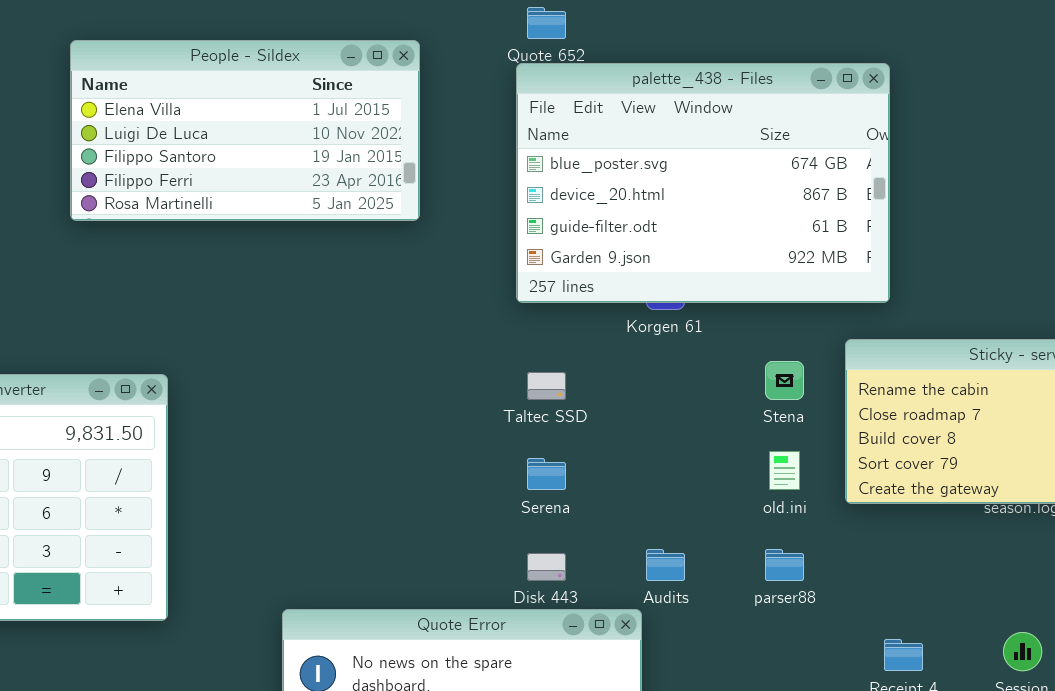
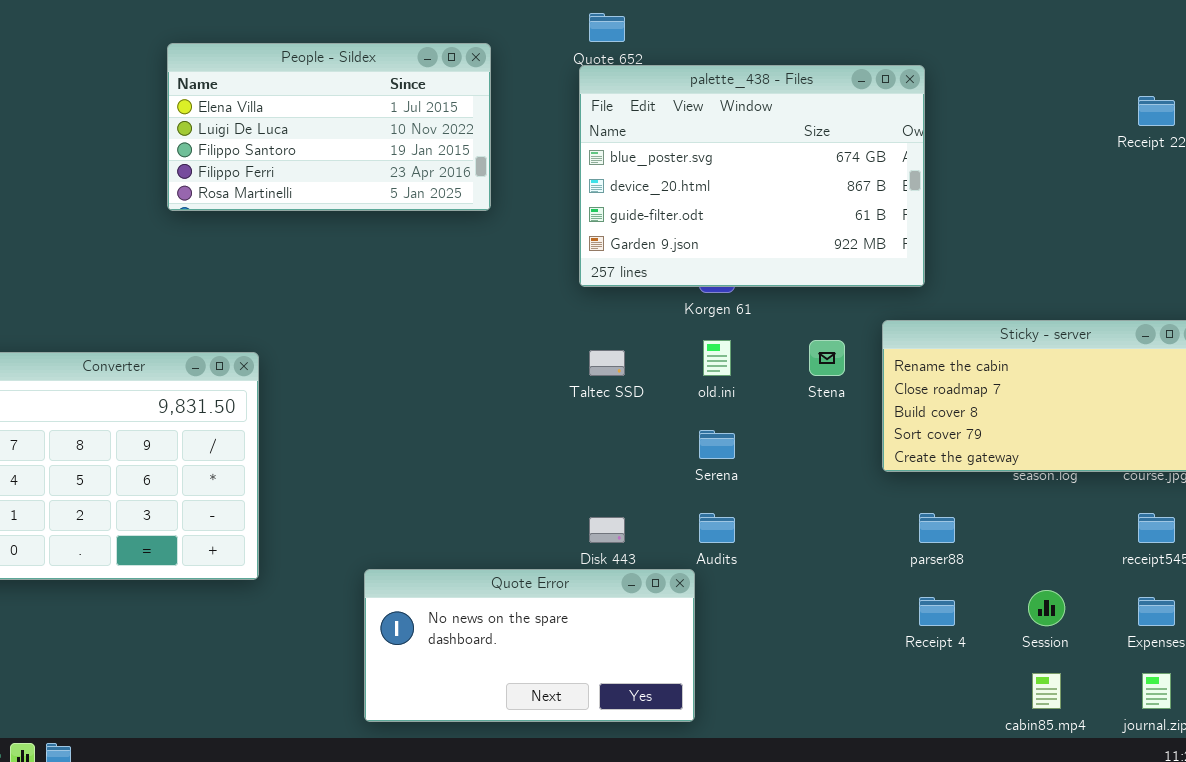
old.ini: [769,451,800,490] -> [703,340,731,376], moved
Serena: [527,458,566,490] -> [699,430,735,459], moved
parser88: [765,549,804,581] -> [919,513,955,543], moved

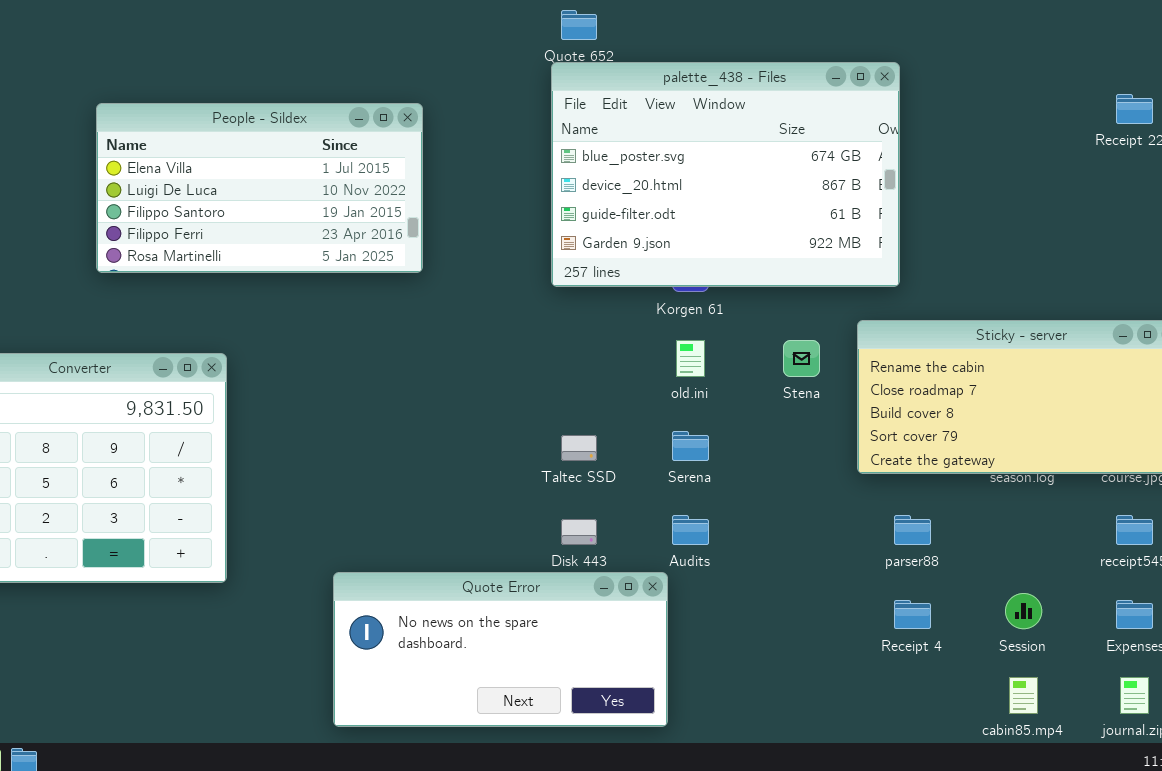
People - Sildex: [167,43,491,211] -> [96,103,423,273], moved
Taltec SSD: [589,350,625,376] -> [561,435,597,461], moved

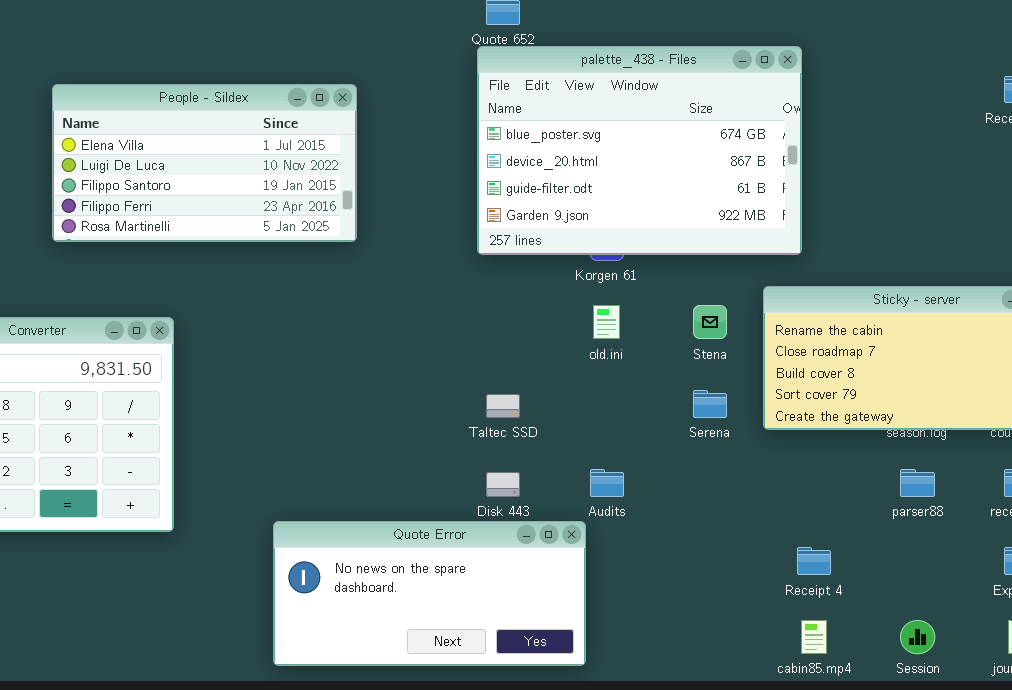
Serena: [672,431,709,461] -> [693,390,727,418], moved
parser88: [894,515,931,545] -> [900,469,935,497], moved
Session: [1005,593,1042,629] -> [900,620,935,654], moved
cabin85.mp4: [1009,677,1038,714] -> [801,620,827,654], moved

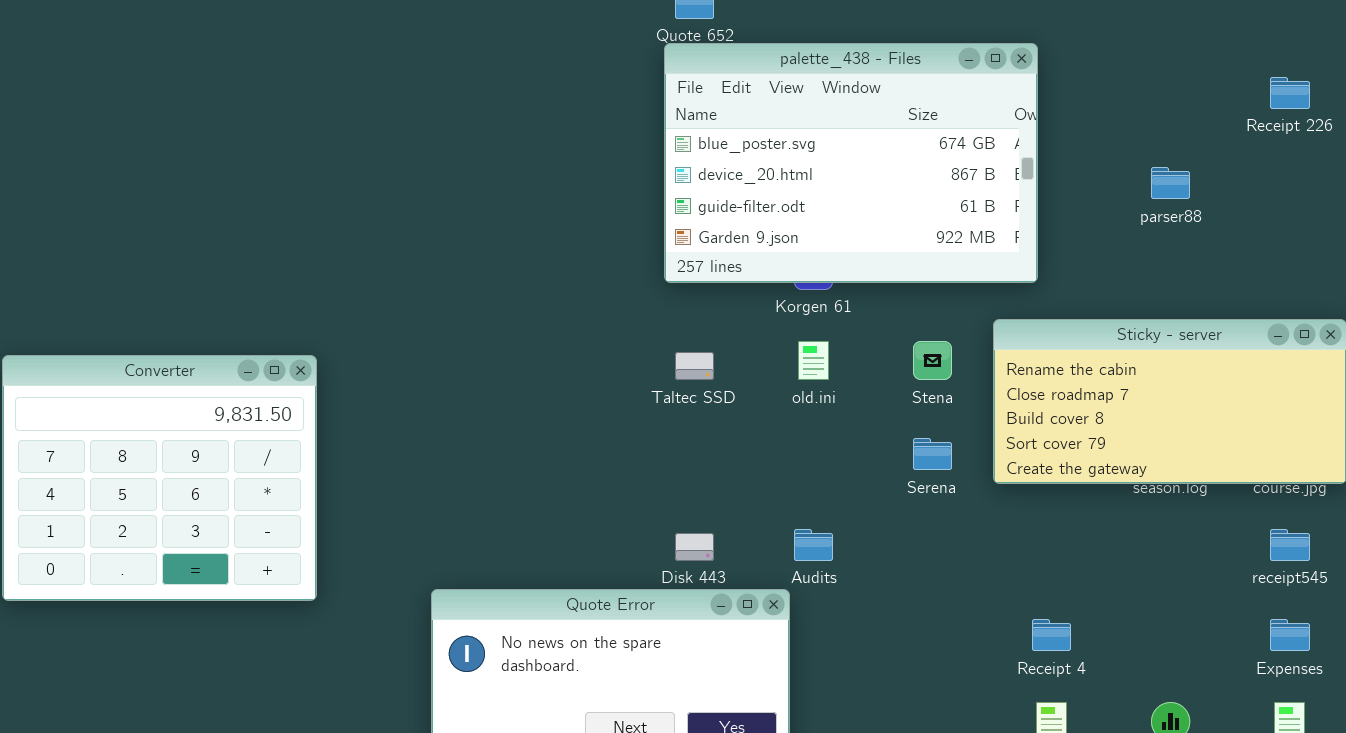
People - Sildex: [52,84,357,242] -> none, closed
Taltec SSD: [486,394,520,418] -> [675,352,714,380], moved
parser88: [900,469,935,497] -> [1151,167,1190,199], moved

